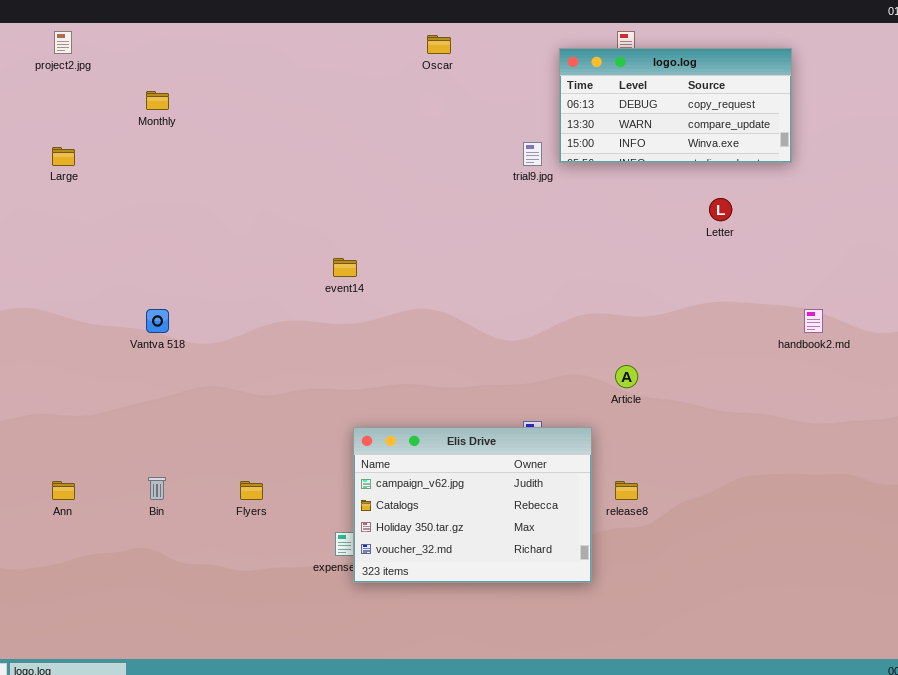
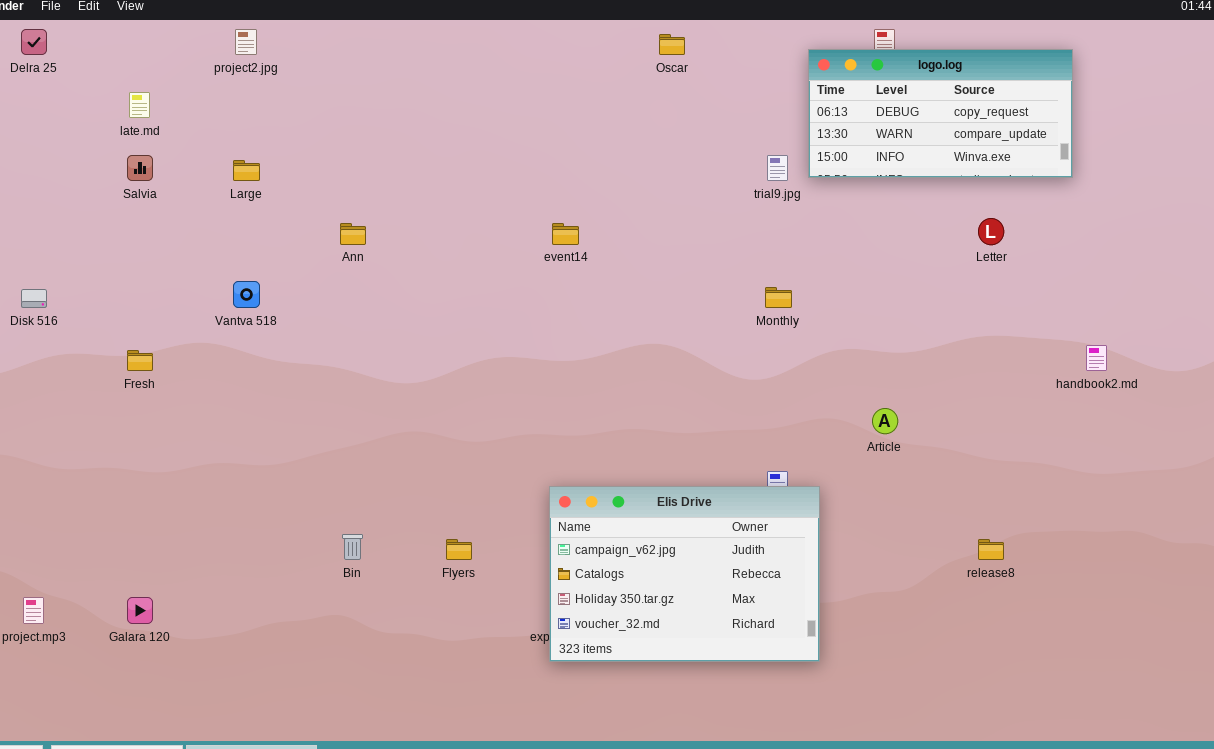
Monthly: [146,91,169,110] -> [765,287,792,308], moved
event14: [333,258,357,277] -> [552,223,579,245], moved
Vantva 518: [146,309,169,333] -> [233,281,260,308], moved
Elis Drive: [353,427,592,583] -> [549,486,820,662], moved
Ann: [52,481,75,500] -> [340,223,366,245], moved
release8: [615,481,638,500] -> [978,539,1004,560], moved

